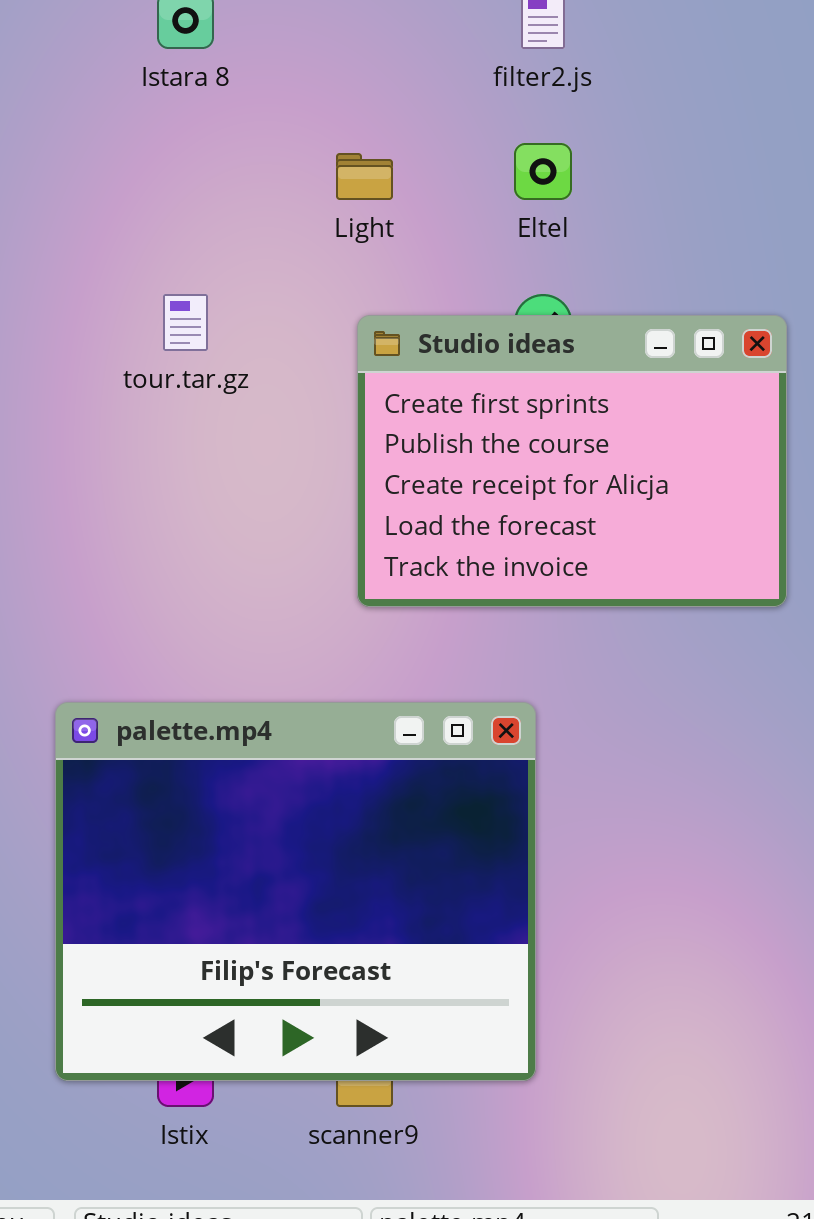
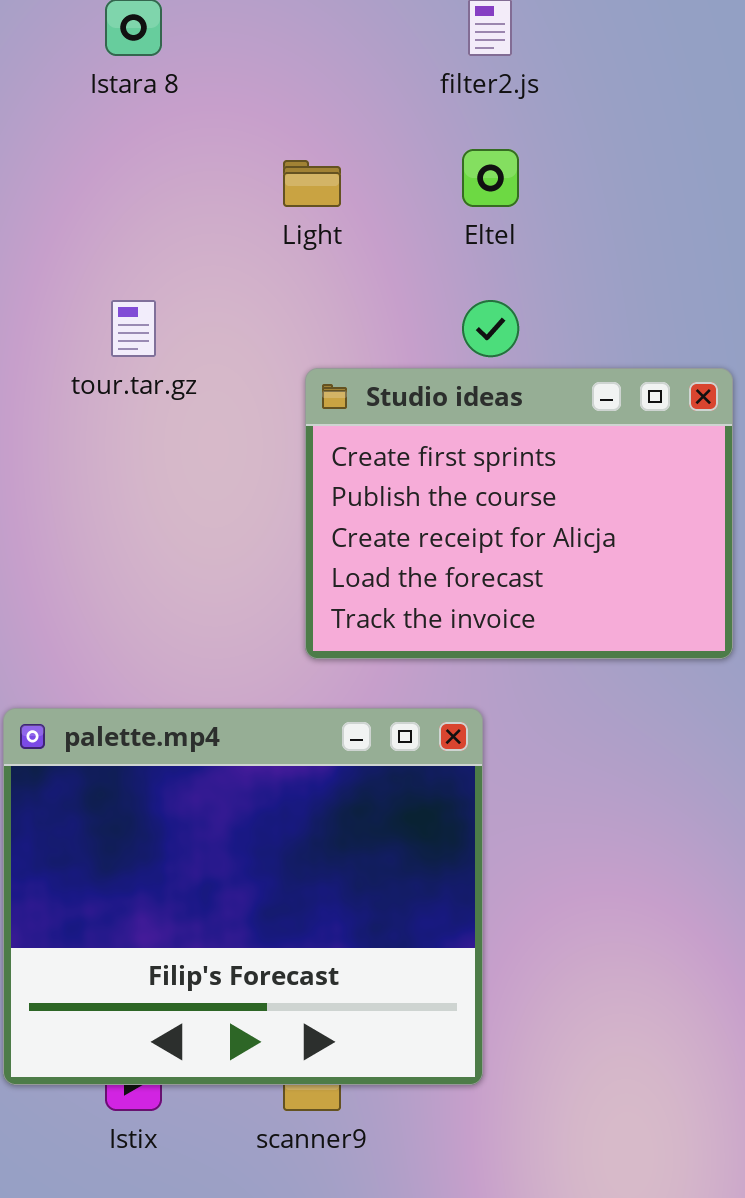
Studio ideas: [357,315,787,607] -> [305,368,733,659], moved

